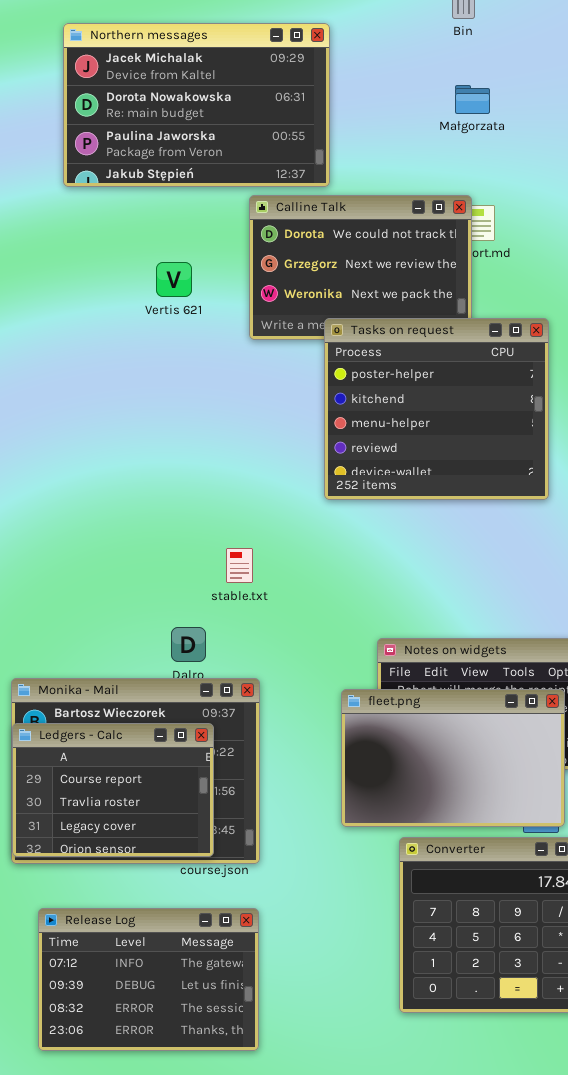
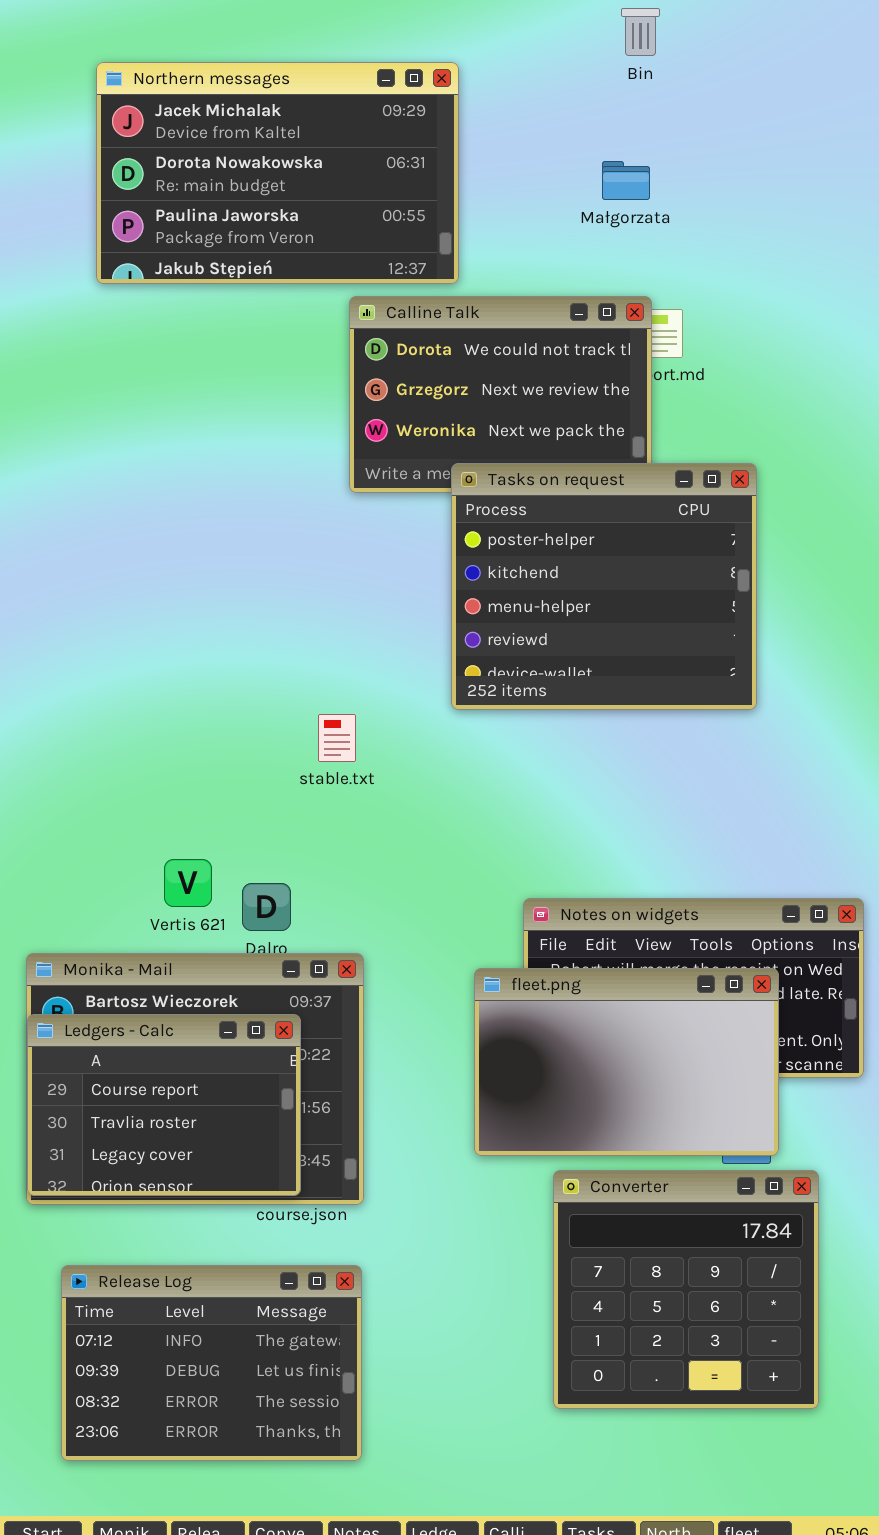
Małgorzata: [455,85,490,114] -> [602,161,650,200], moved
Vertis 621: [156,262,192,297] -> [164,859,212,907], moved
stable.txt: [226,548,253,583] -> [318,714,356,762], moved

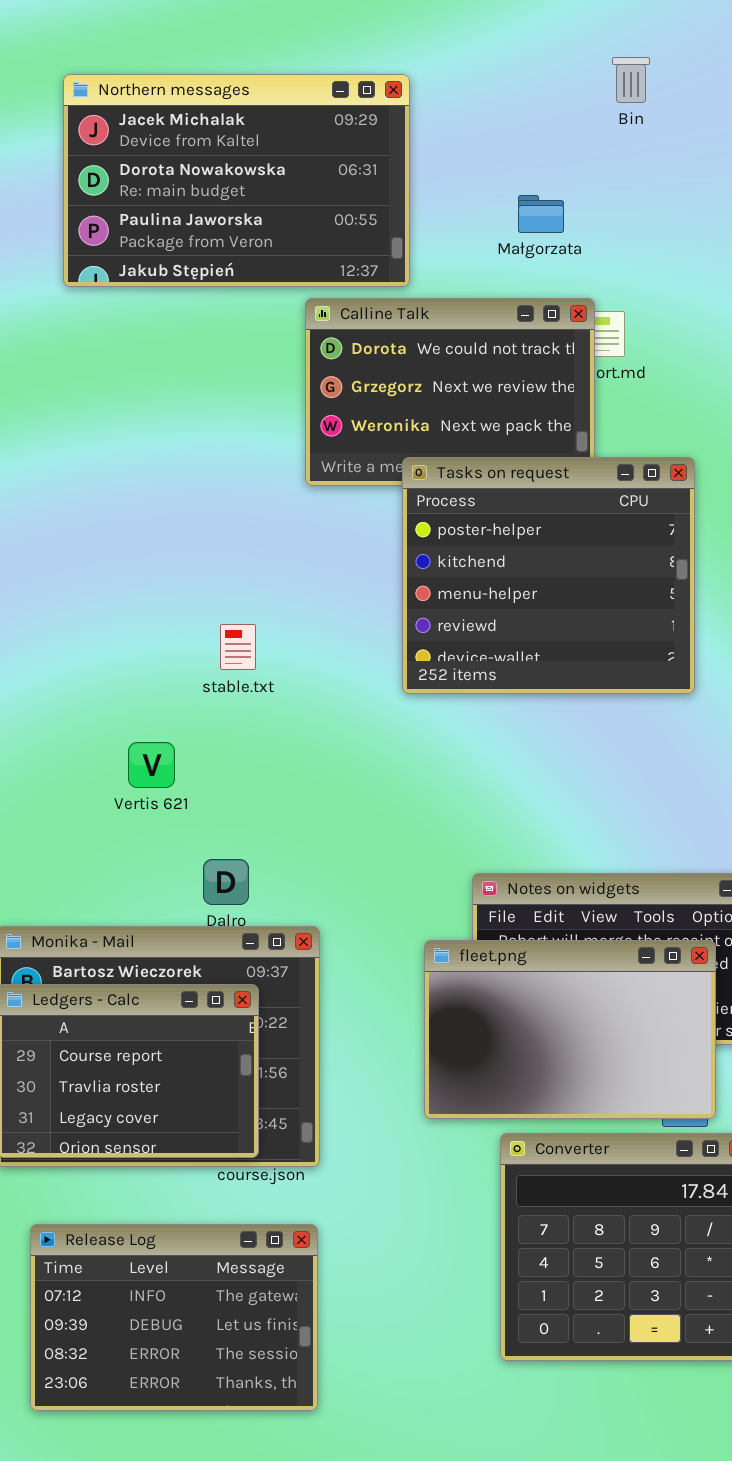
Bin: [621,8,660,56] -> [612,57,650,103], moved
Małgorzata: [602,161,650,200] -> [518,195,564,233], moved
stable.txt: [318,714,356,762] -> [220,624,256,670], moved
Vertis 621: [164,859,212,907] -> [128,742,175,788], moved

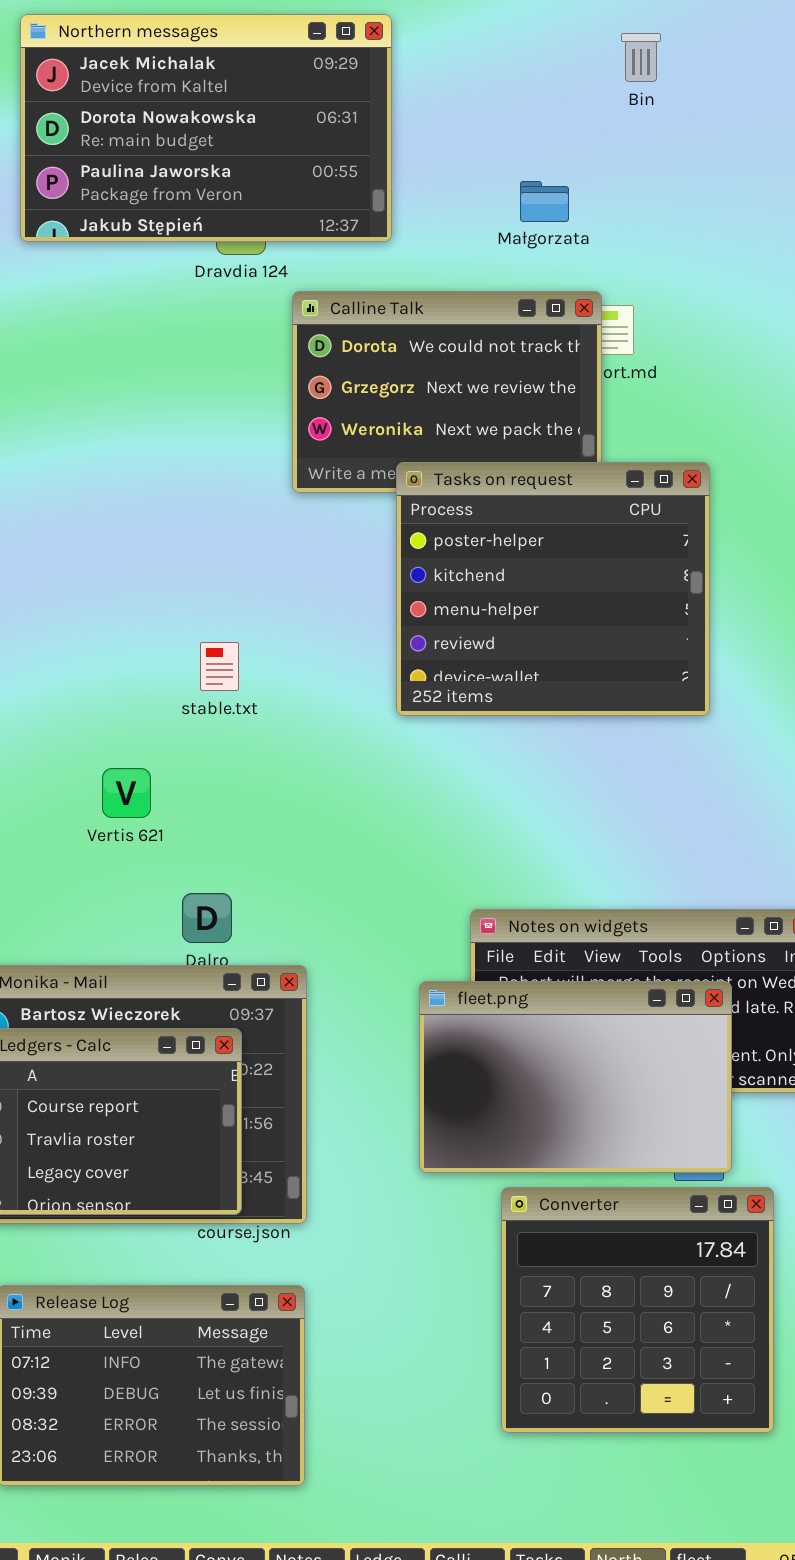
Northern messages: [63,74,410,287] -> [20,14,392,242], moved

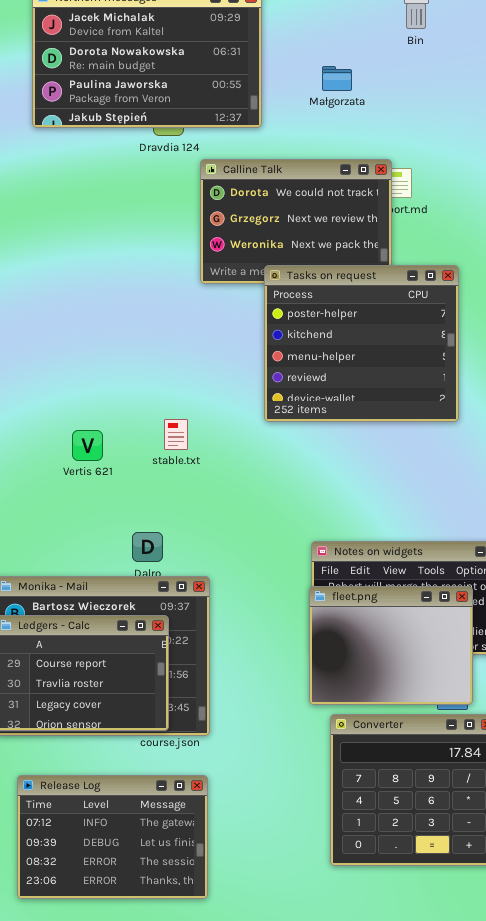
Małgorzata: [520,181,569,222] -> [322,66,352,91], moved
stable.txt: [200,642,239,691] -> [164,419,188,450], moved
Vertis 621: [102,768,151,818] -> [72,430,103,461], moved
fleet.png: [419,981,732,1173] -> [309,586,473,705], resized

